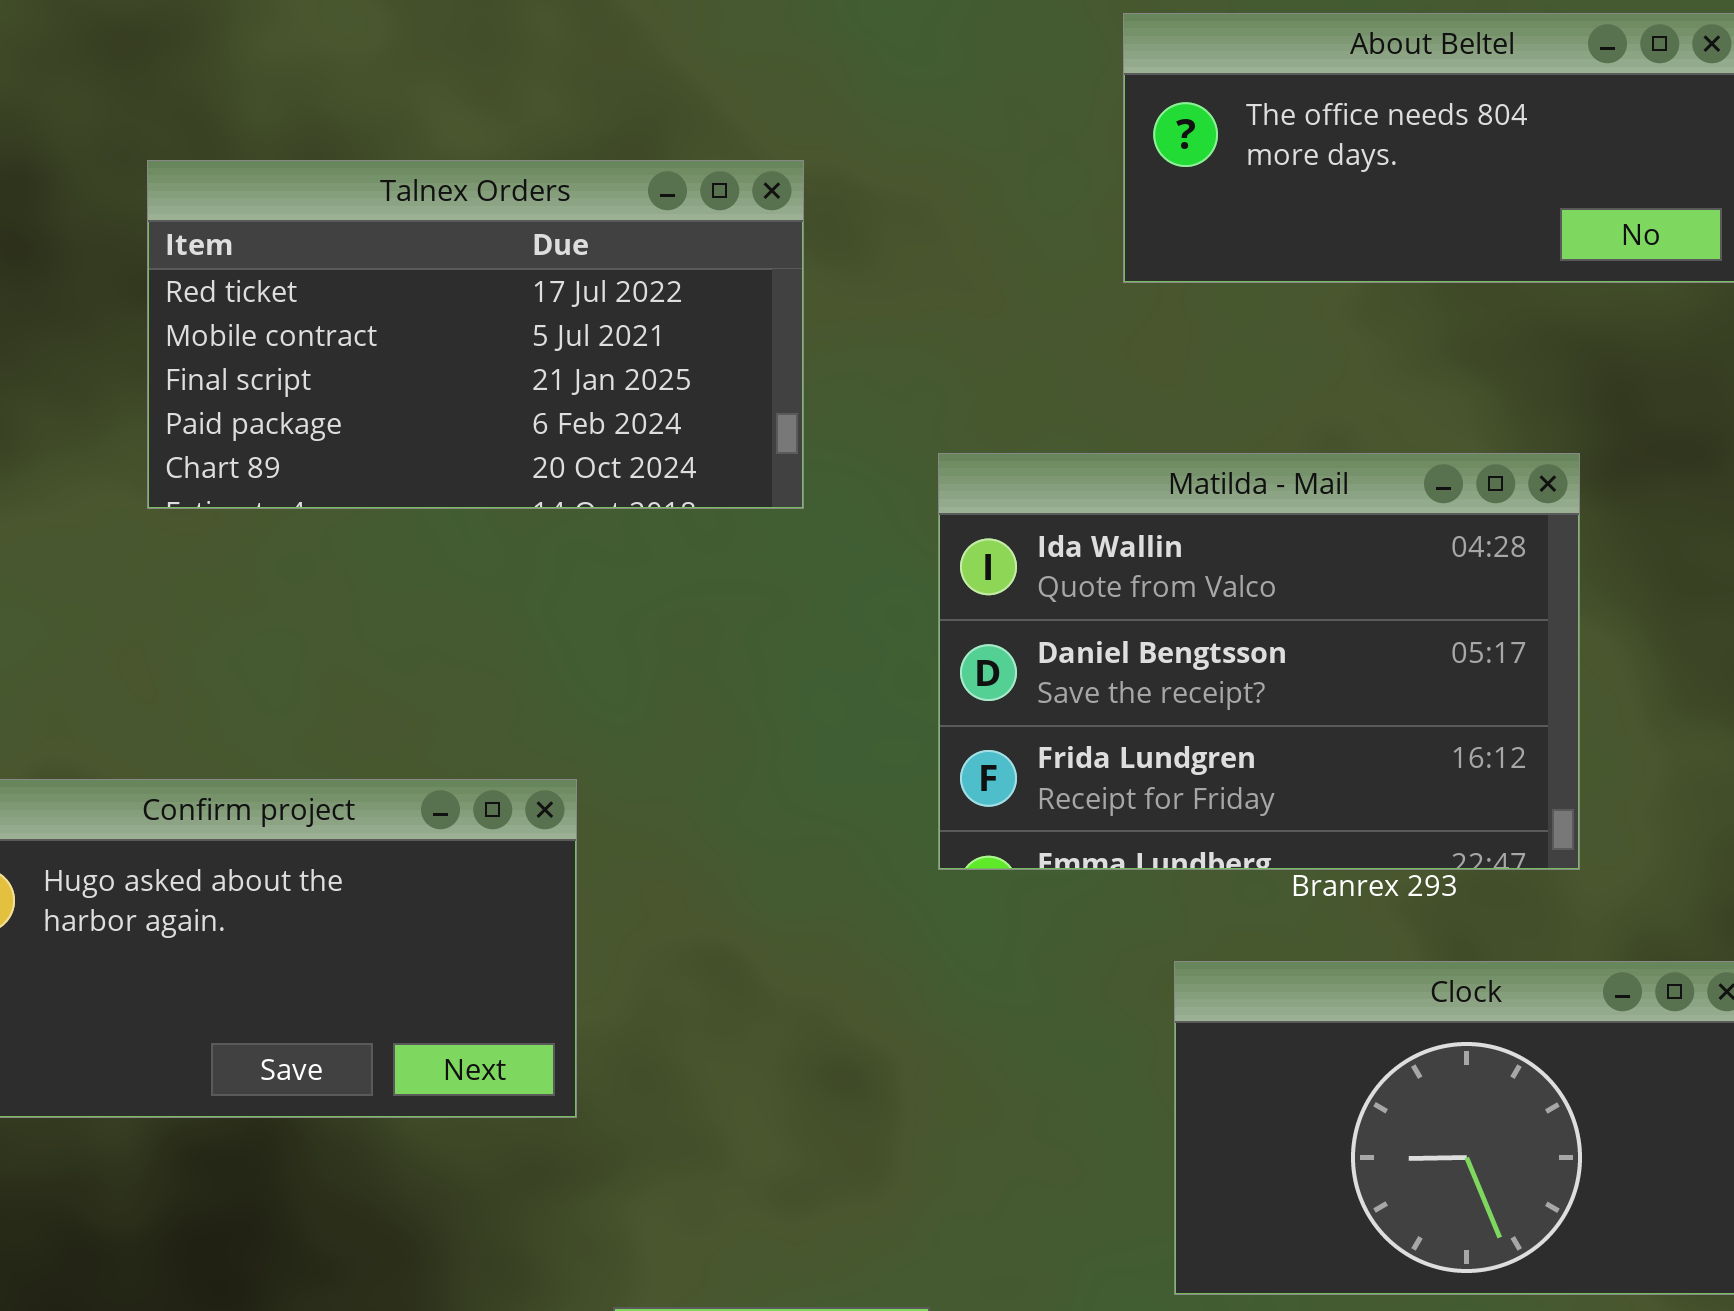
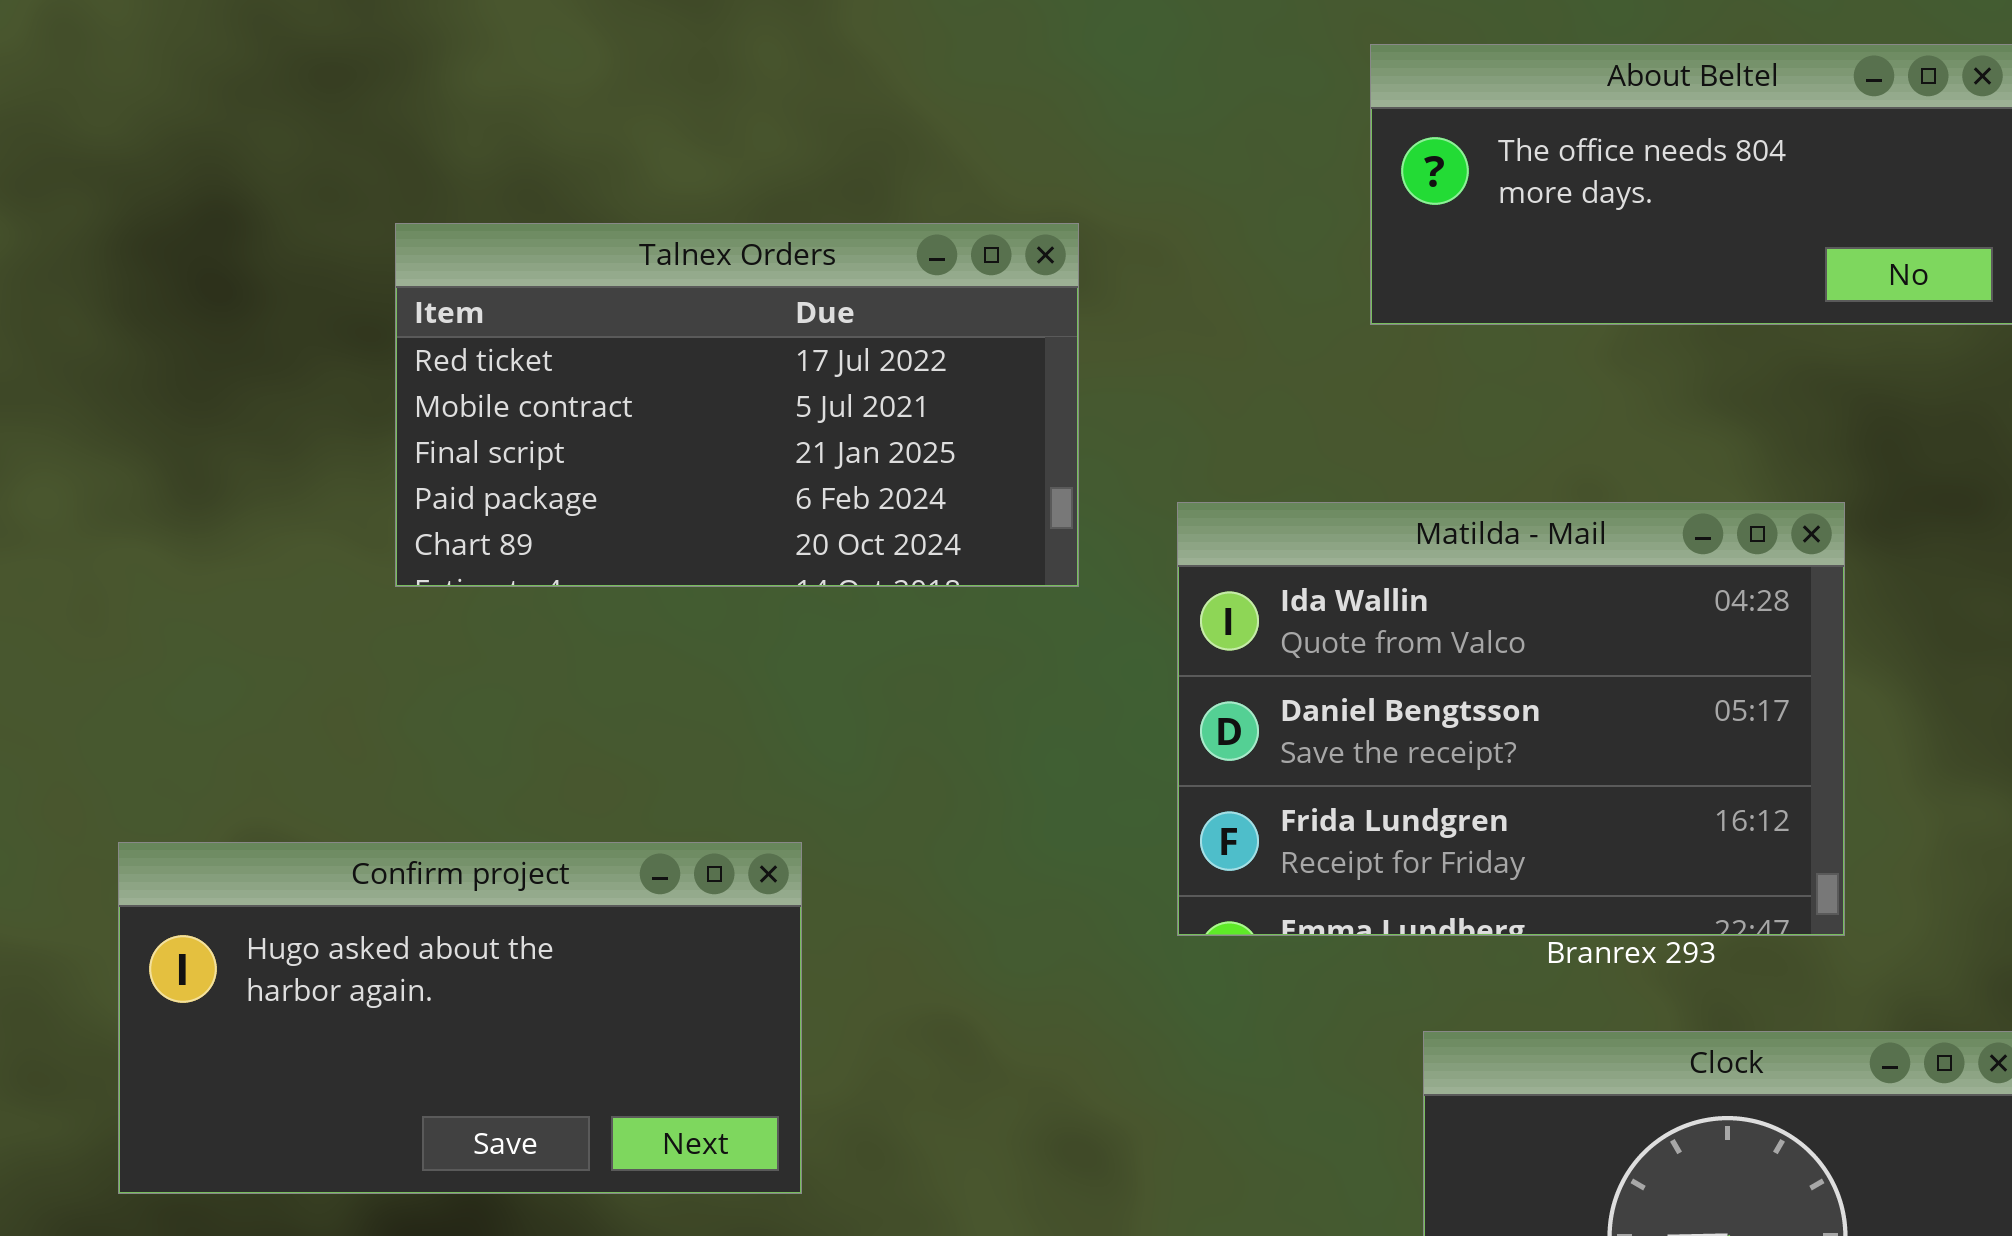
Talnex Orders: [147,160,804,509] -> [395,223,1079,587], moved

